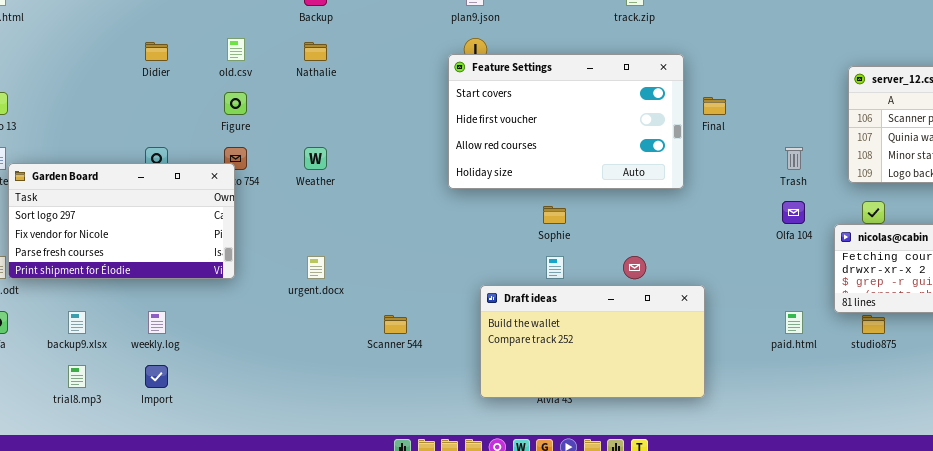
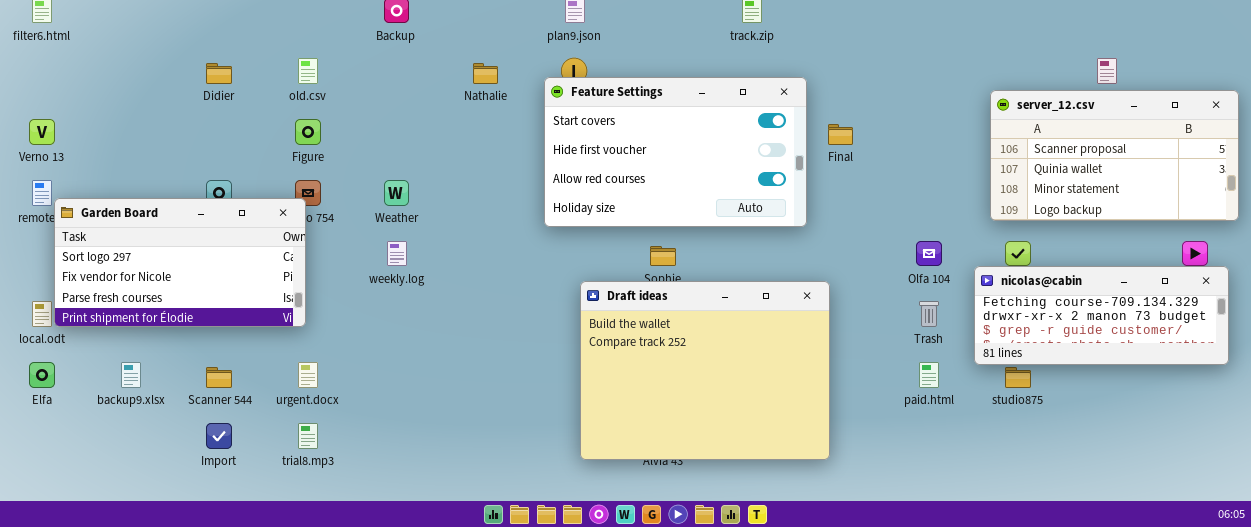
Nathalie: [304,42,327,61] -> [473,63,498,84], moved
Trash: [785,147,803,170] -> [919,301,939,327], moved
urgent.docx: [307,256,325,279] -> [298,362,318,388], moved
Draft ideas: [480,285,705,398] -> [580,281,830,460], resized
weekly.log: [148,311,166,334] -> [387,241,407,266], moved
Scanner 544: [384,315,407,334] -> [206,367,232,388], moved
trial8.mp3: [68,365,86,388] -> [298,423,318,449], moved

